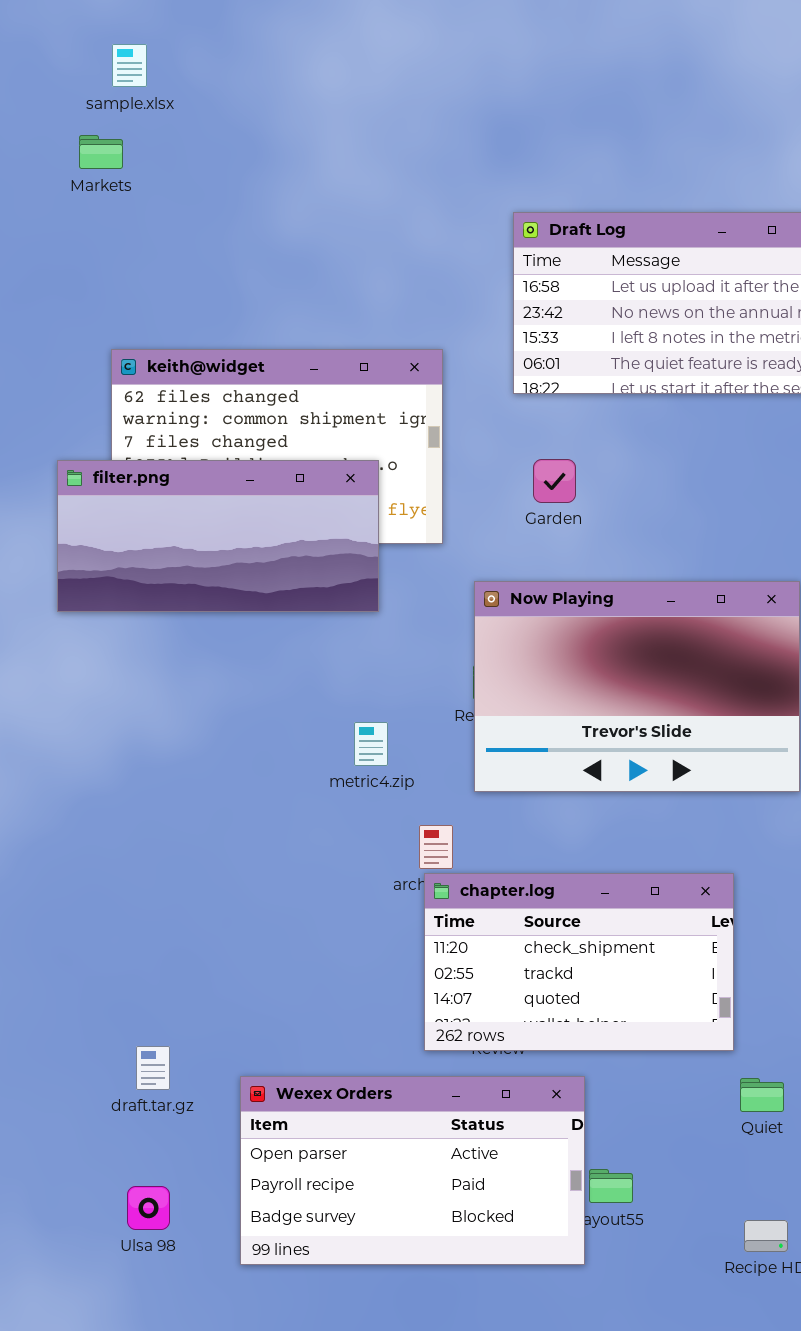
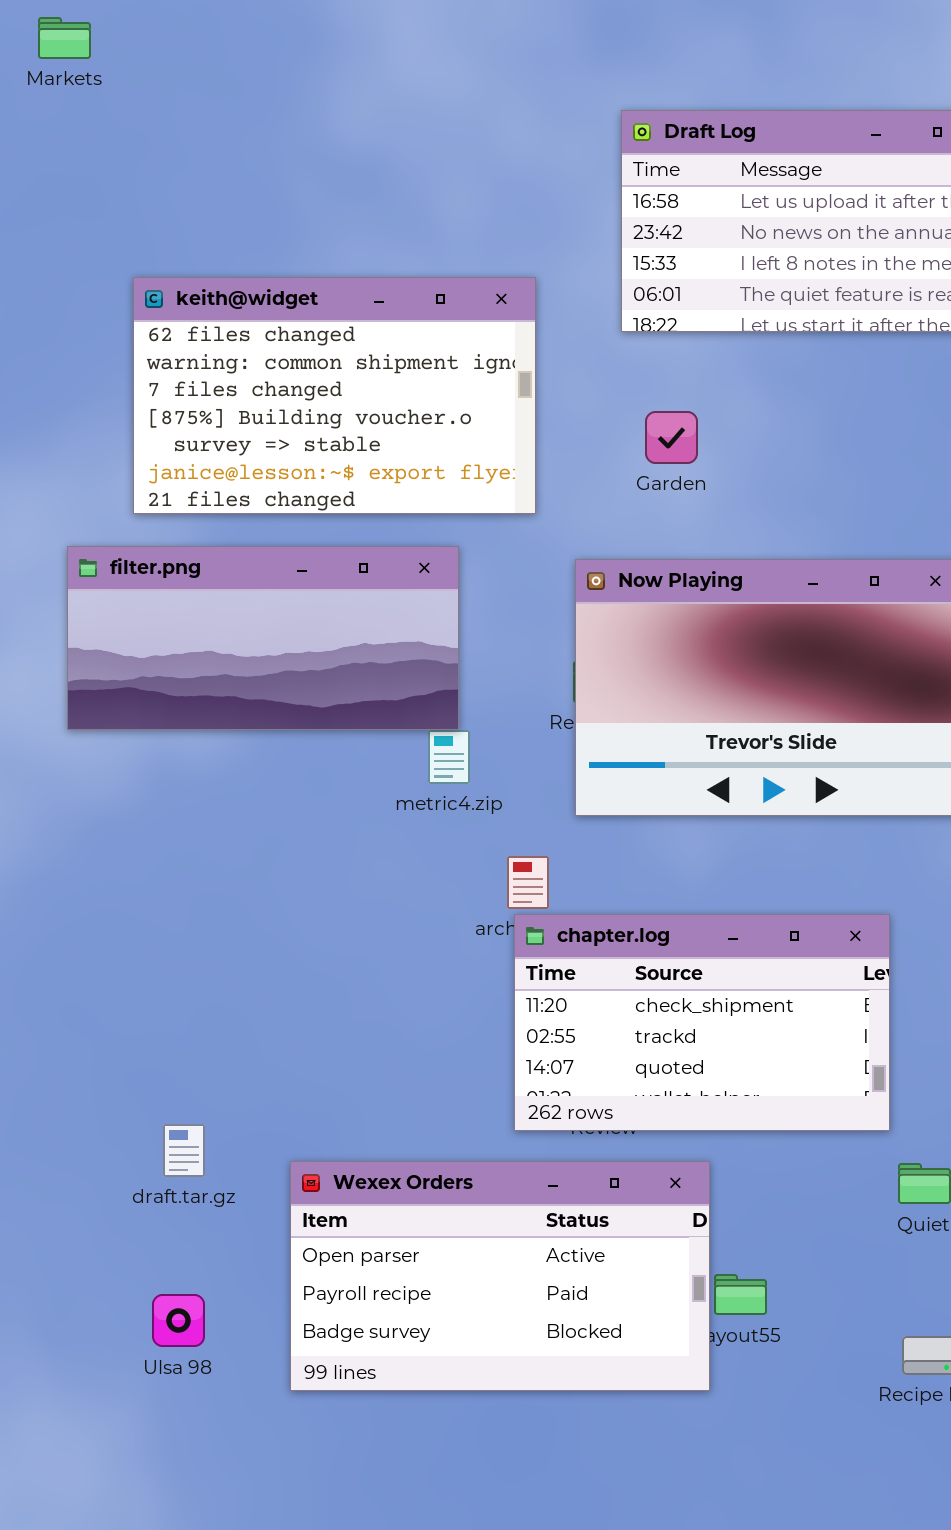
Markets: [79,135,123,169] -> [38,17,91,59], moved
filter.png: [57,460,379,612] -> [67,546,459,730], moved

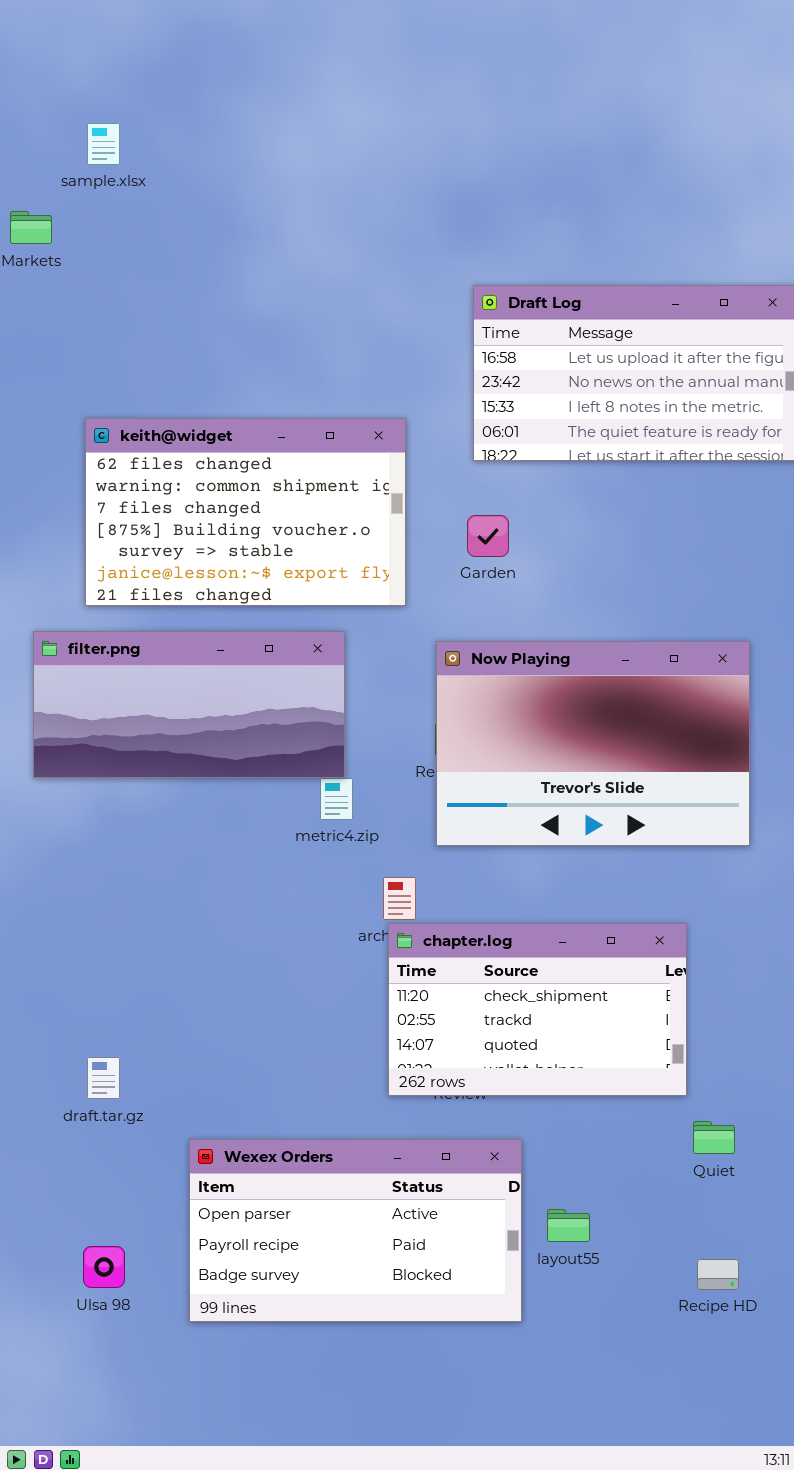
Garden: [645,411,698,464] -> [467,515,509,557], moved
draft.tar.gz: [163,1124,205,1177] -> [87,1057,120,1099], moved
Wexex Orders: [290,1161,710,1391] -> [189,1139,522,1322], moved
Ulsa 98: [152,1294,205,1347] -> [83,1246,125,1288], moved

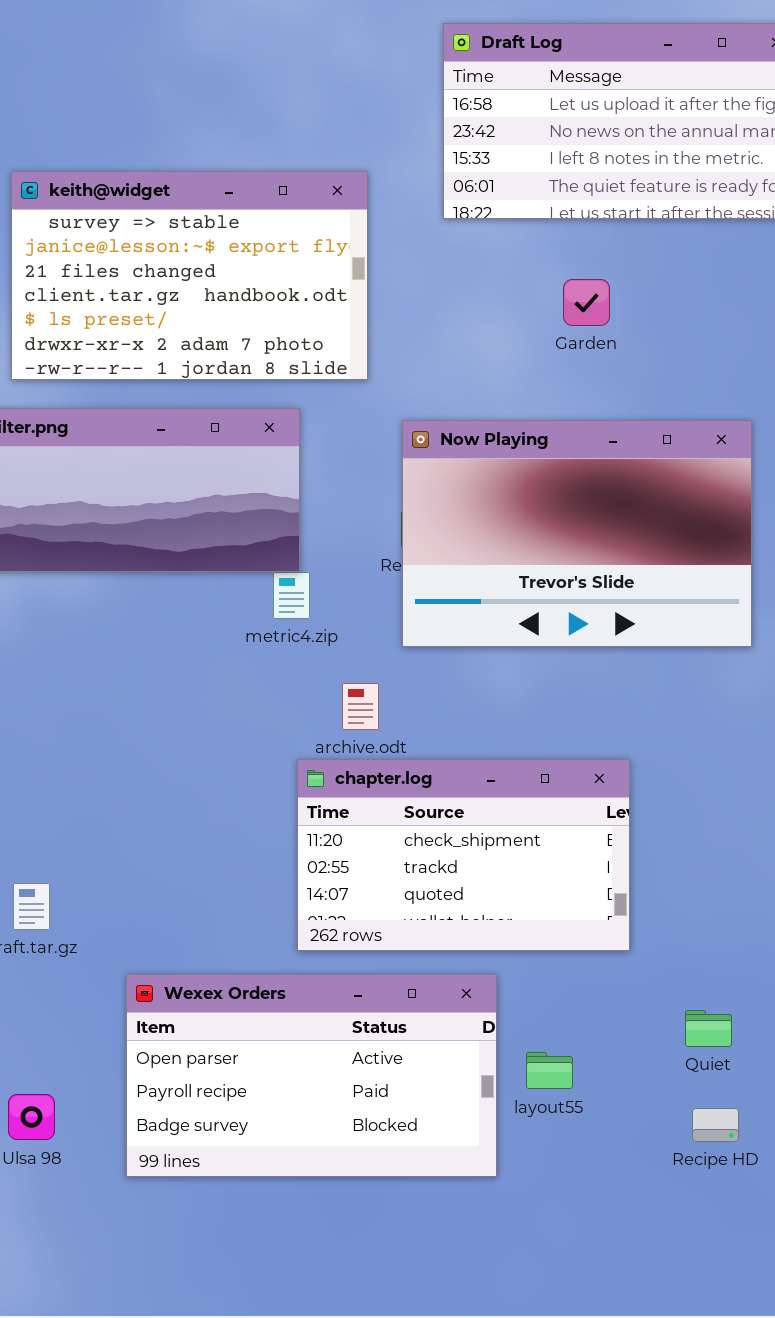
keith@widget: [85,418,406,606] -> [11,171,368,380], scrolled down 4 rows
Garden: [467,515,509,557] -> [563,279,610,326], moved
chapter.log: [388,923,687,1096] -> [297,759,630,951], moved
Quiet: [693,1121,735,1154] -> [685,1010,732,1047], moved

